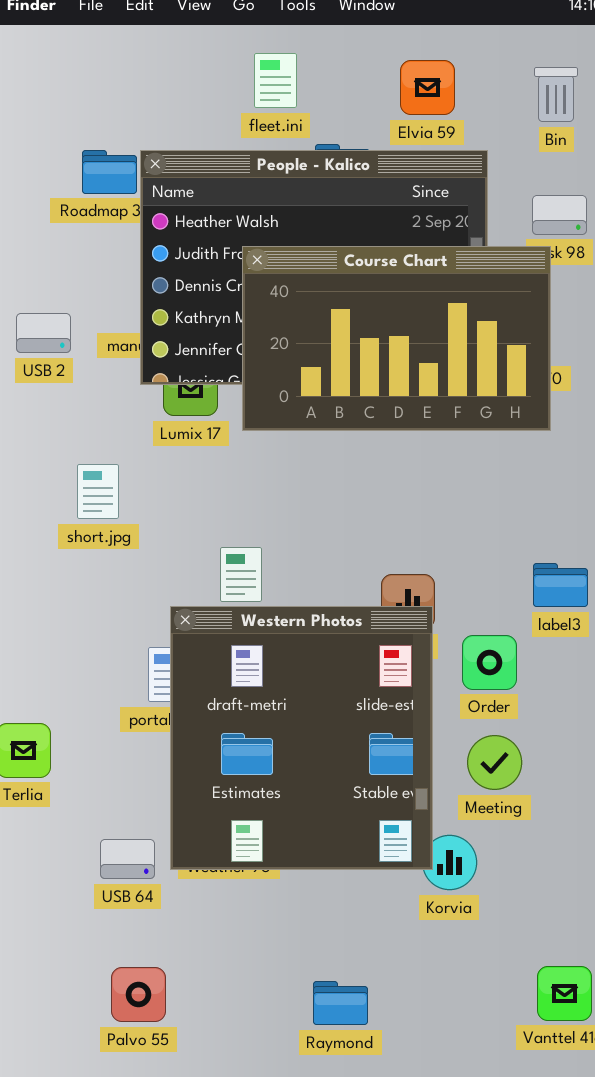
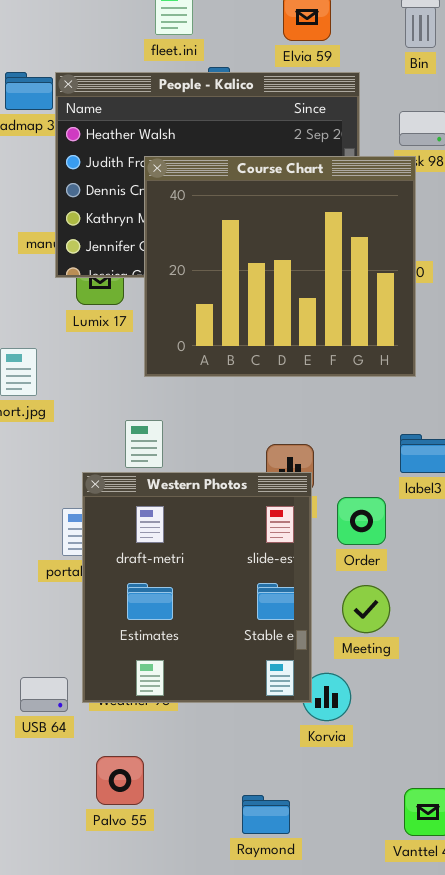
Course Chart: [242,246,551,431] -> [144,156,416,377], resized
Palvo 55: [111,967,166,1022] -> [96,756,144,805], moved
Raymond: [313,981,368,1025] -> [242,795,290,834], moved

